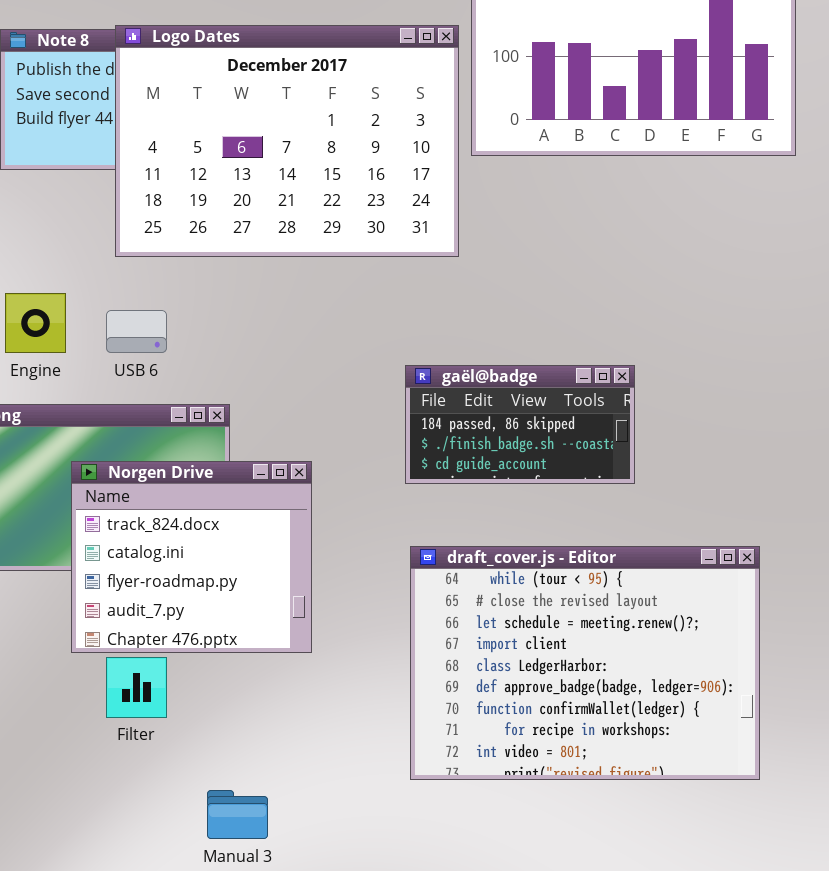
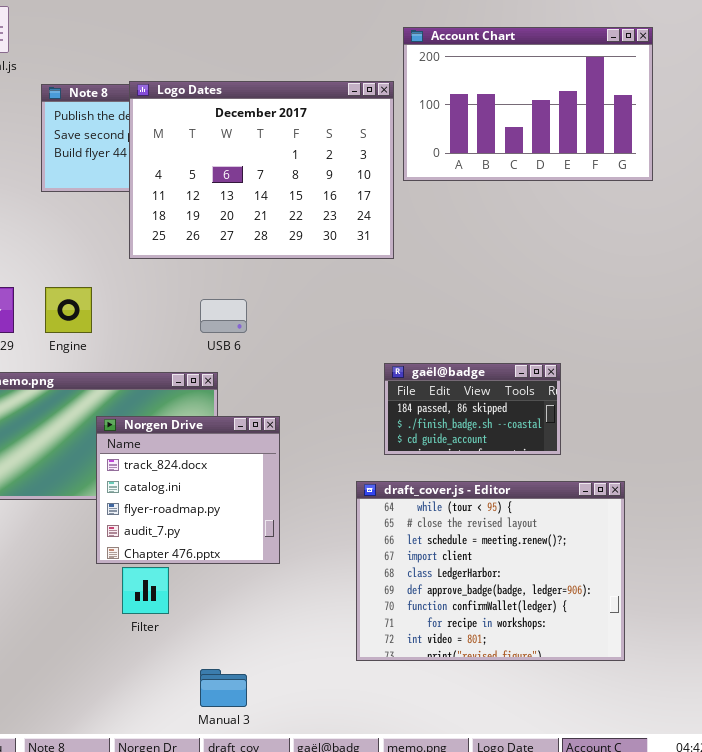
USB 6: [106,310,167,353] -> [200,299,247,333], moved
gaël@badge: [405,365,635,484] -> [384,363,561,455], moved

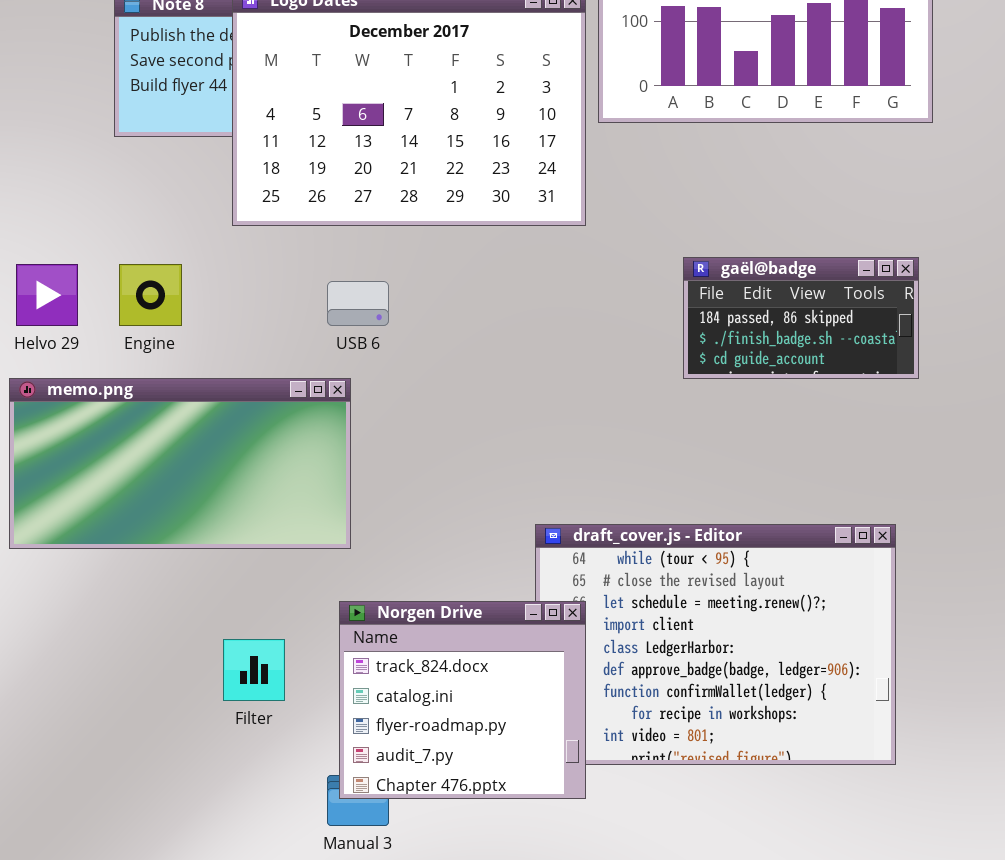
gaël@badge: [384,363,561,455] -> [683,257,919,379], moved
Norgen Drive: [96,416,280,564] -> [339,601,586,799], moved

